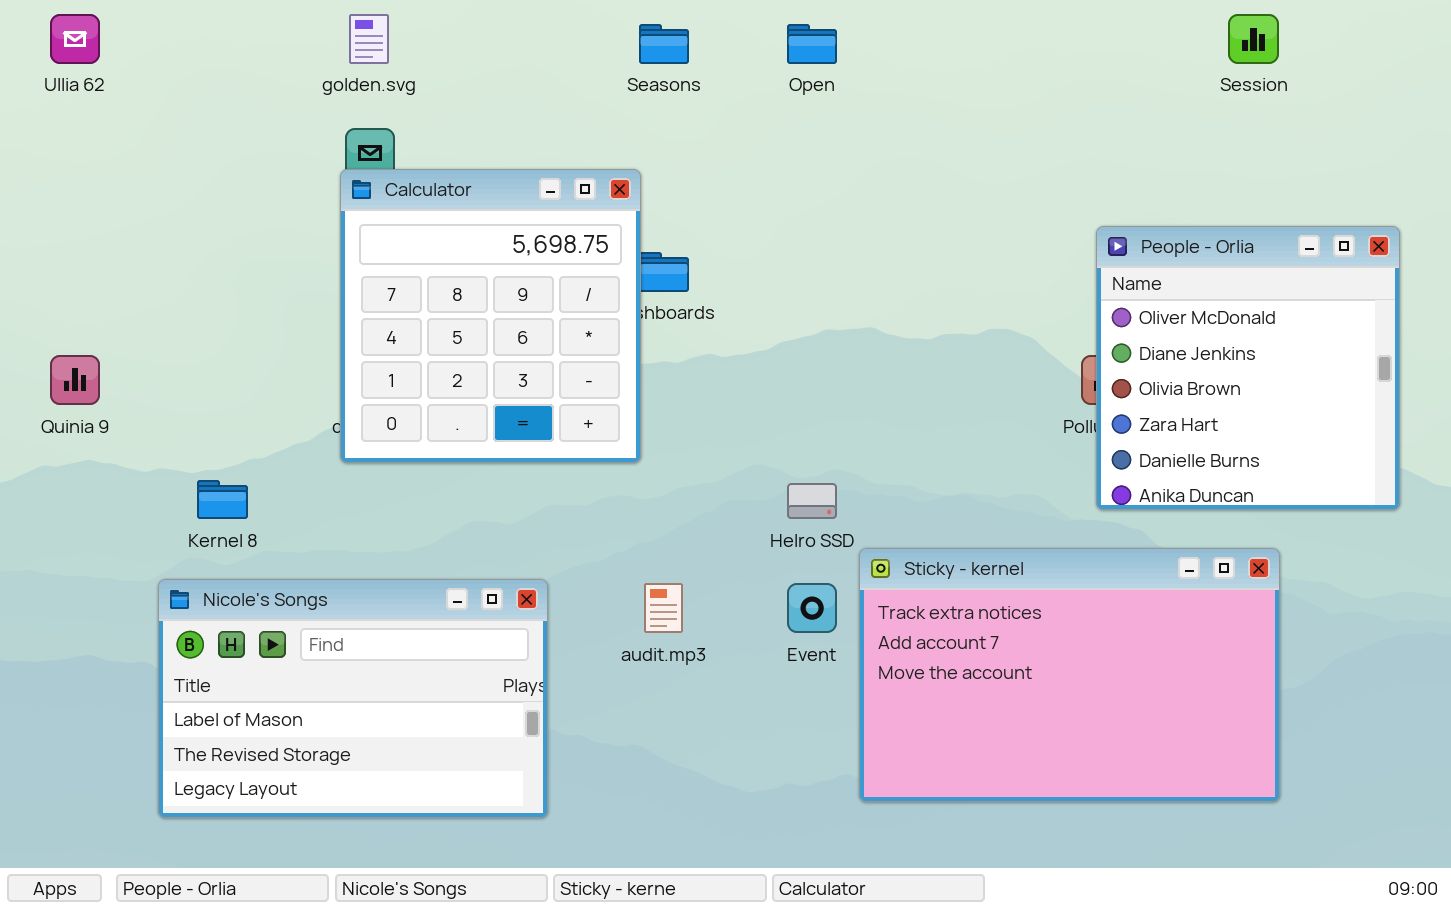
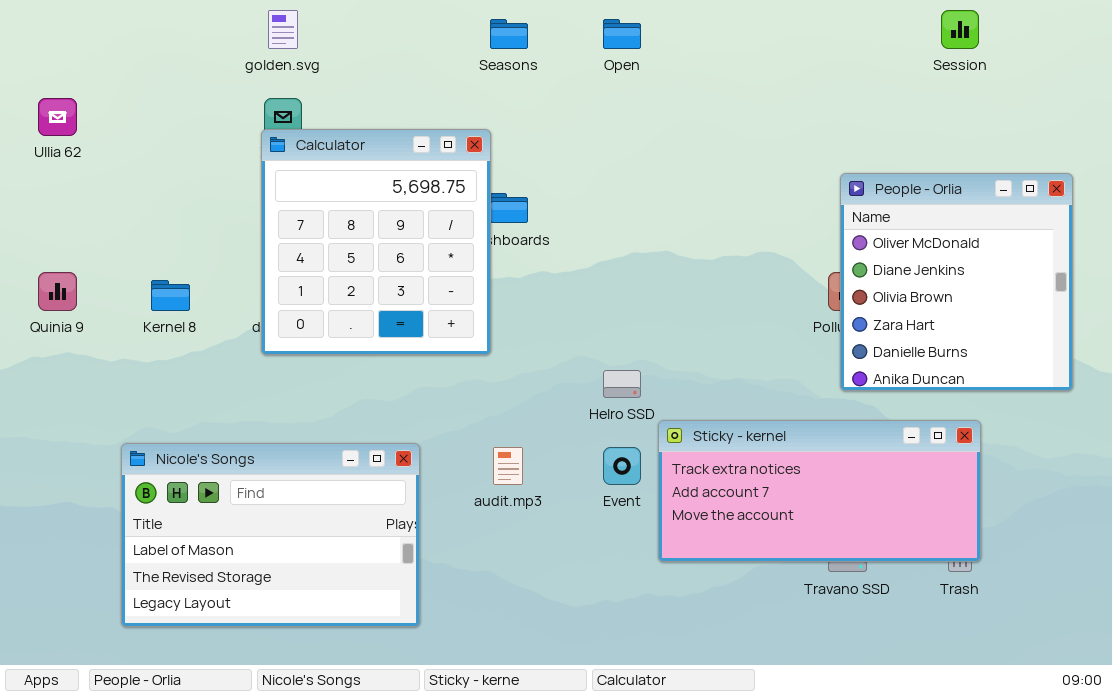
Ullia 62: [50,14,100,64] -> [38,98,77,136], moved
Kernel 8: [197,480,248,519] -> [151,280,190,311], moved
Sticky - kernel: [859,548,1280,802] -> [658,420,981,562], resized

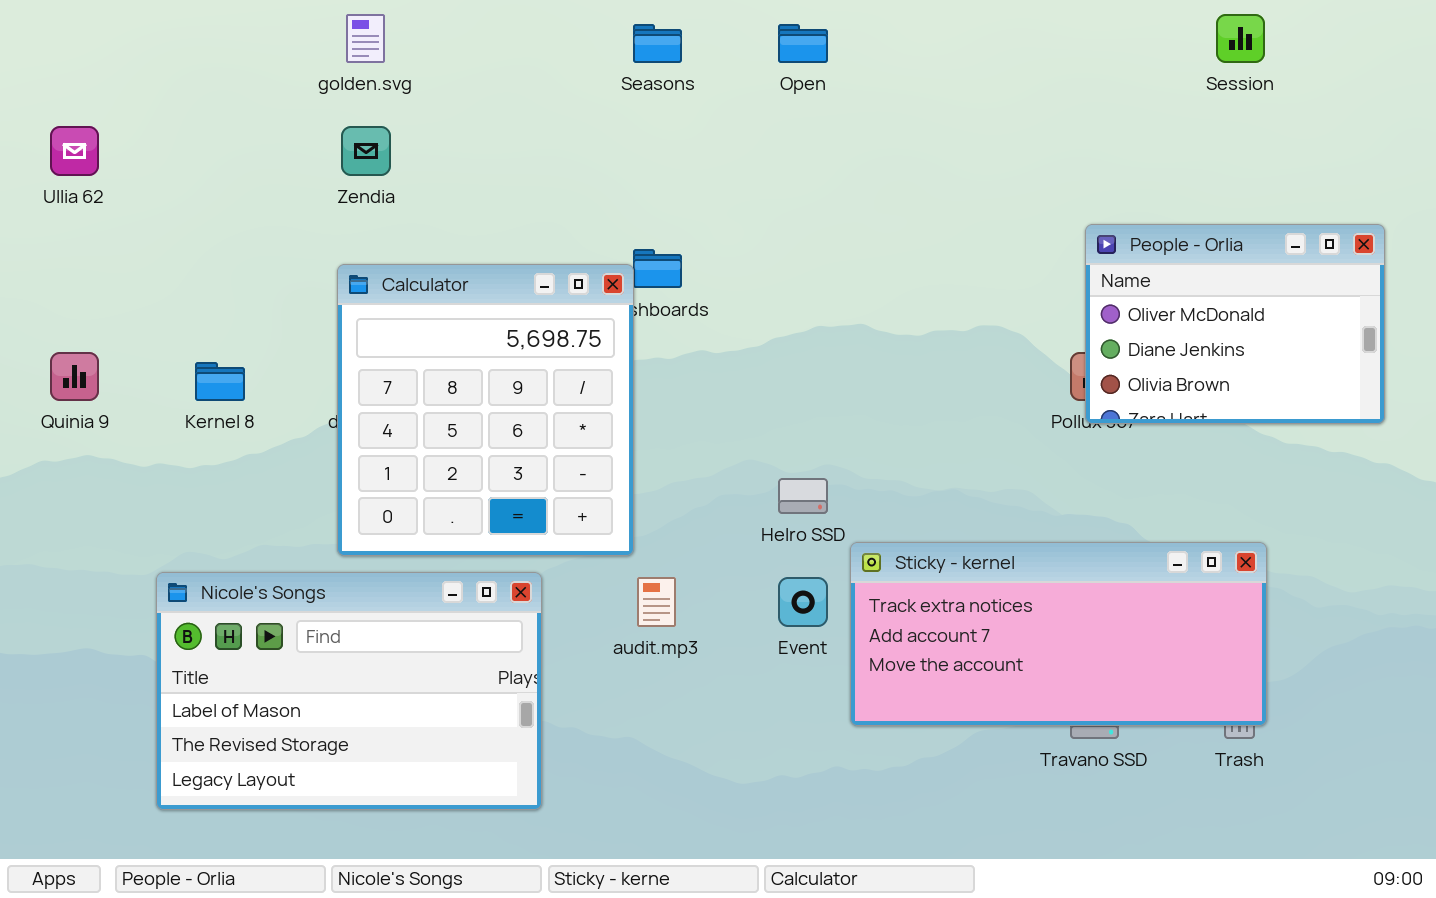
Calculator: [261,129,491,355] -> [337,264,634,556], moved
People - Orlia: [840,173,1073,391] -> [1085,224,1385,424], resized

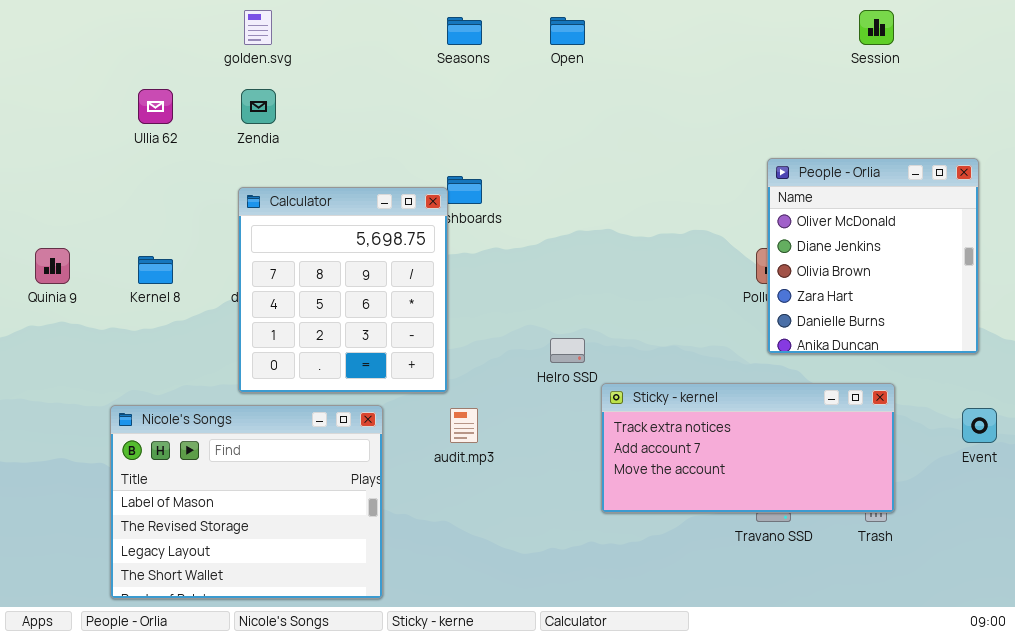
Ullia 62: [50,126,99,176] -> [138,89,173,124], moved
People - Orlia: [1085,224,1385,424] -> [767,158,979,354], resized
Nicole's Songs: [156,572,542,810] -> [110,405,383,599], resized
Event: [778,577,828,627] -> [962,408,997,443], moved

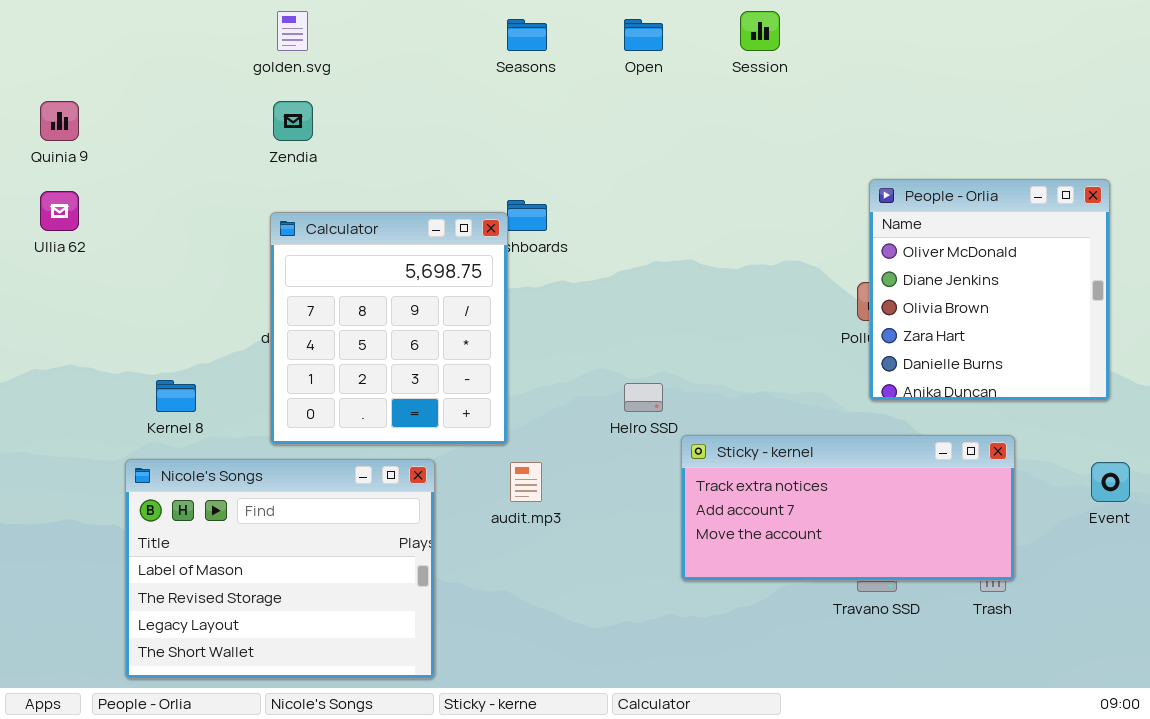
Session: [859,10,894,45] -> [740,11,780,51], moved
Ullia 62: [138,89,173,124] -> [40,191,79,231], moved
Quinia 9: [35,248,70,284] -> [40,101,79,141], moved
Kernel 8: [138,256,173,284] -> [156,380,196,412], moved

